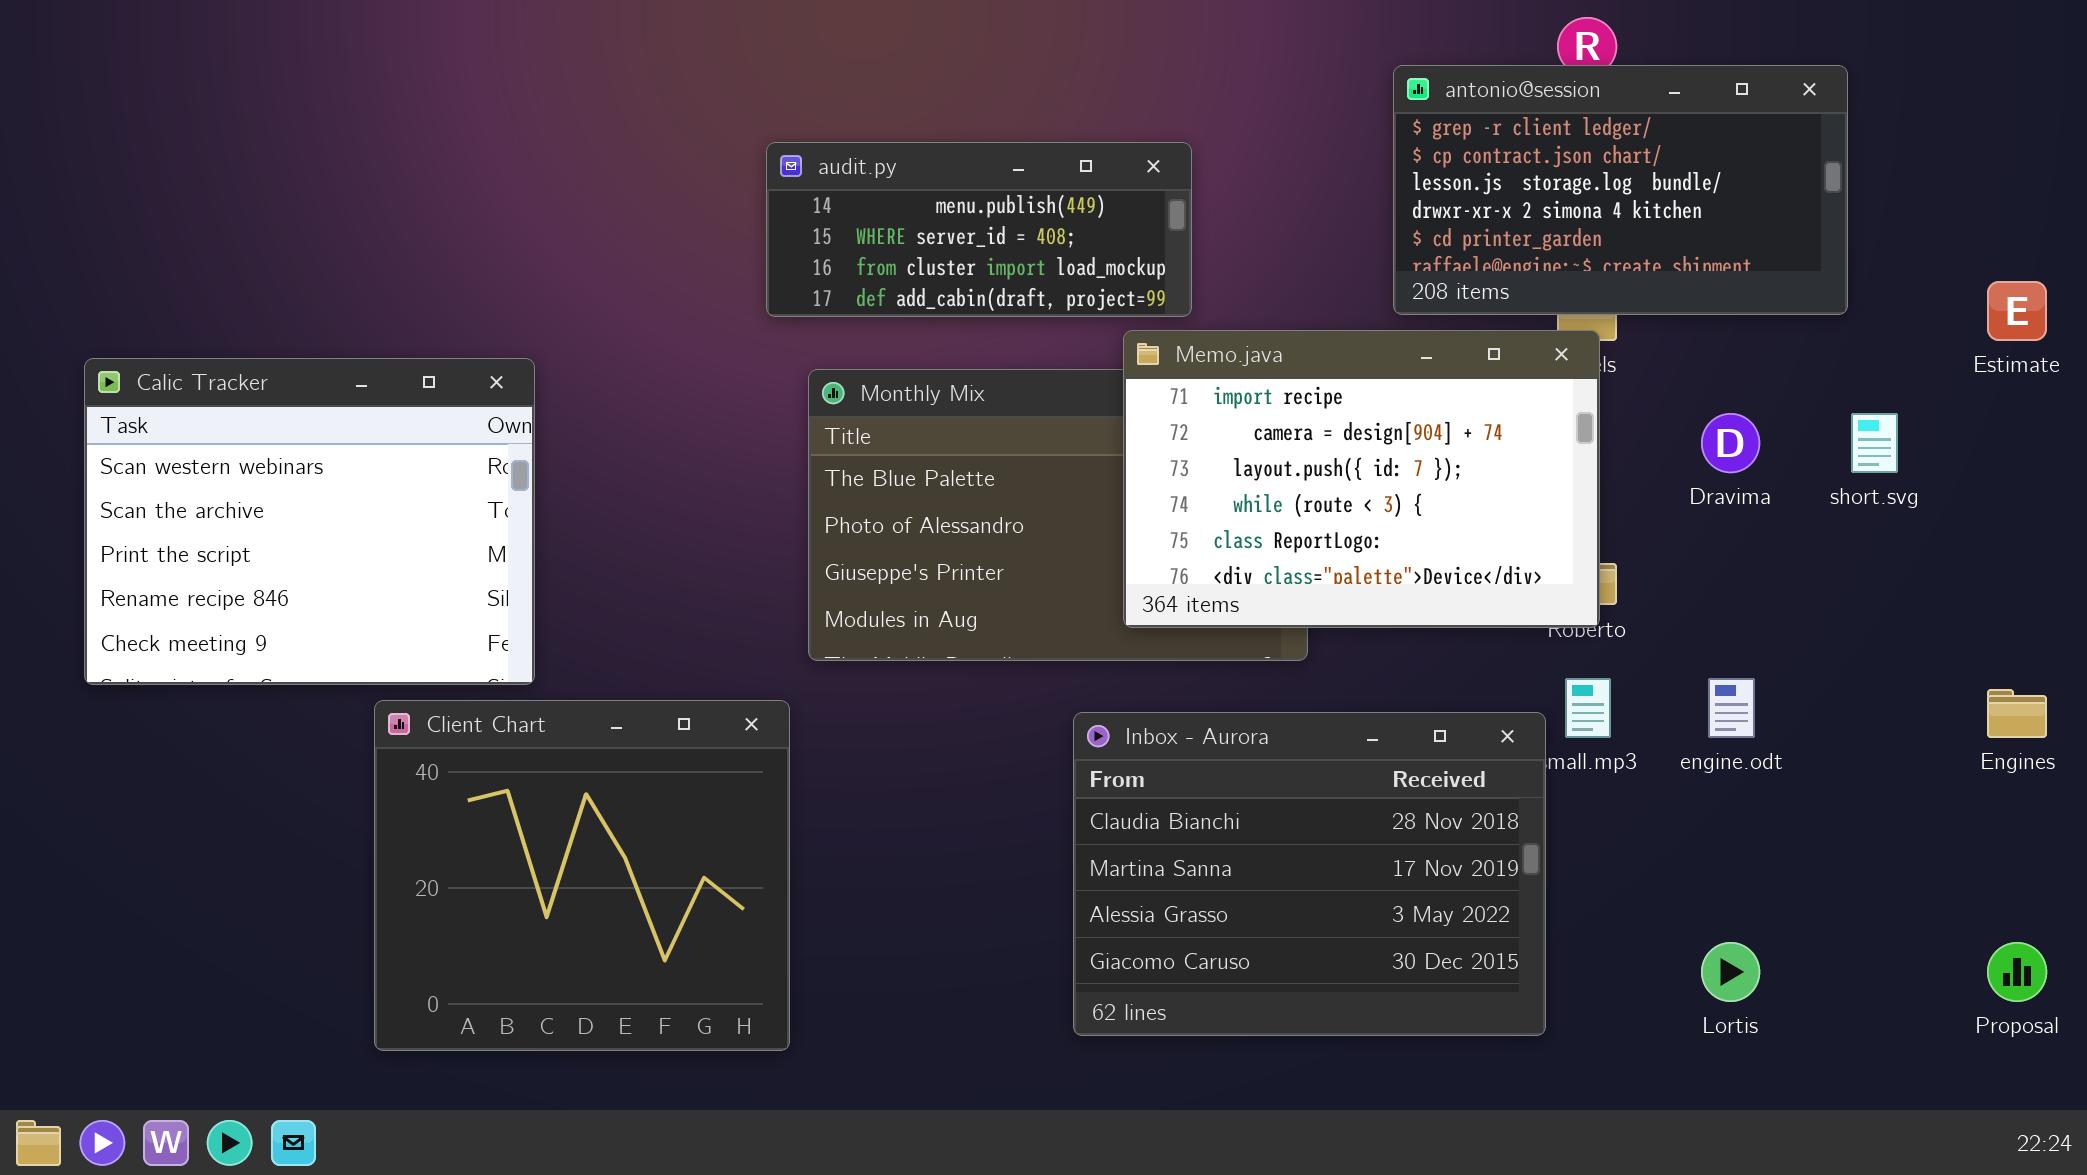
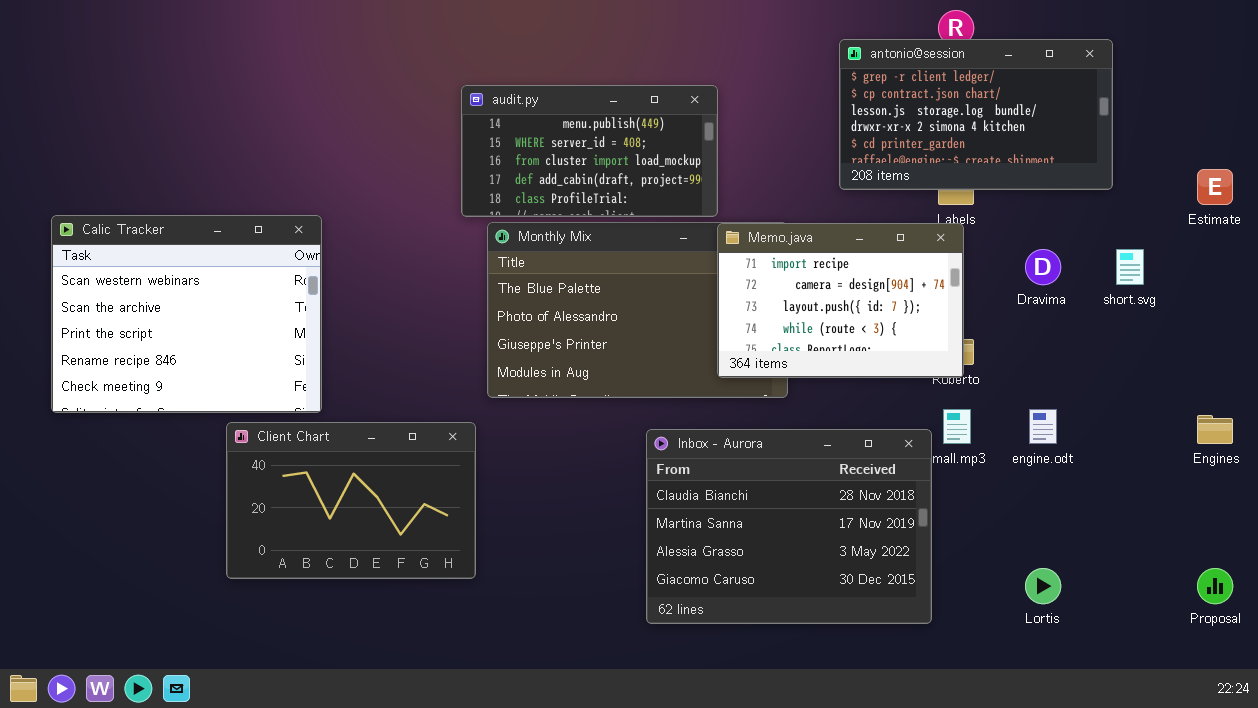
audit.py: [766,142,1192,317] -> [461,85,718,217], resized
Memo.java: [1123,330,1600,628] -> [717,223,964,378], resized
Client Chart: [374,700,790,1051] -> [226,422,476,579], resized

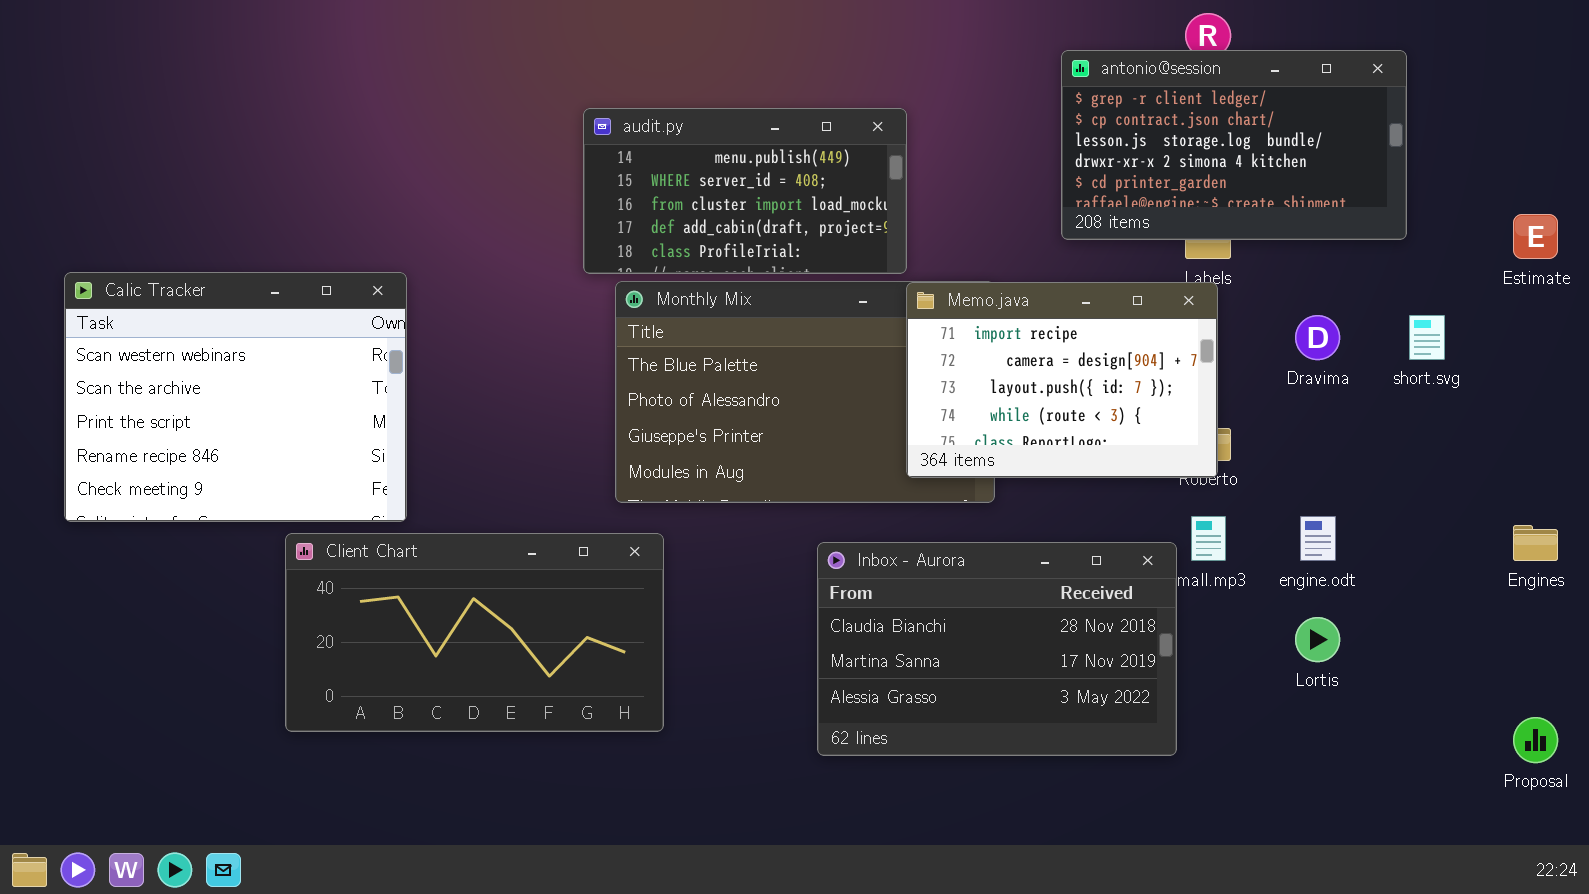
Client Chart: [226,422,476,579] -> [285,533,664,732], resized
Inbox - Aurora: [646,429,932,624] -> [817,542,1177,756], resized
Lortis: [1025,568,1061,604] -> [1295,617,1340,662], moved

